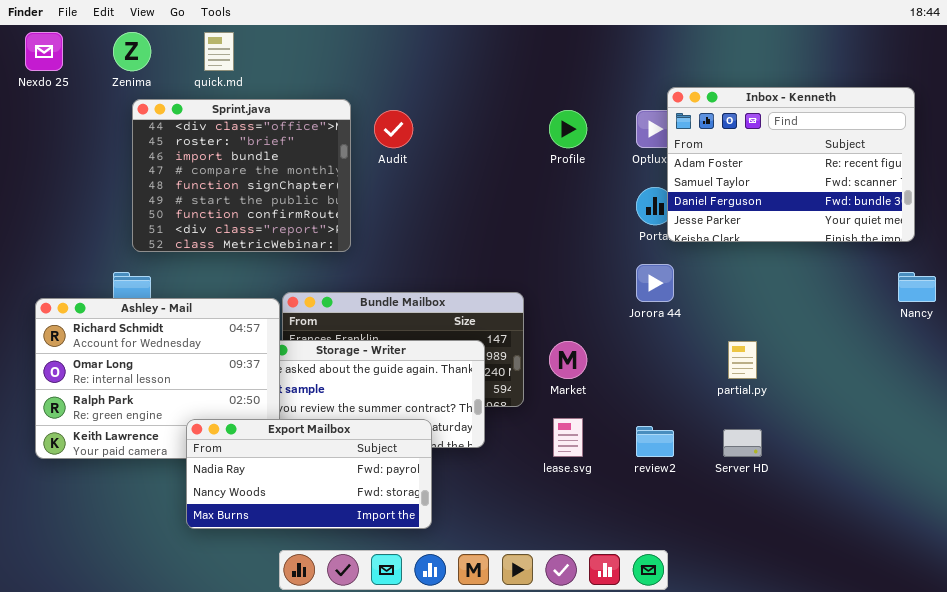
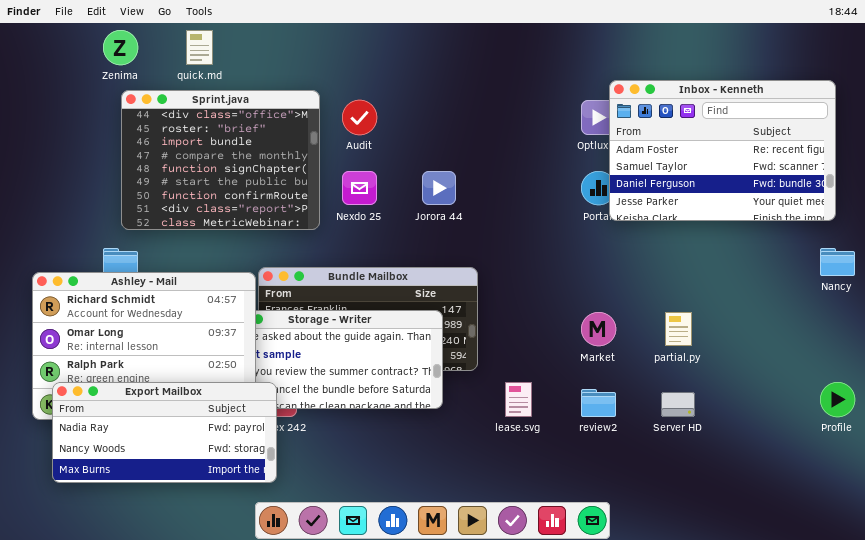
Nexdo 25: [25,32,63,71] -> [342,171,377,205], moved
Profile: [549,110,587,148] -> [820,382,855,417], moved
Jorora 44: [636,264,674,302] -> [422,171,456,205], moved
Market: [549,341,587,379] -> [581,312,616,346], moved
Export Mailbox: [186,419,432,529] -> [52,382,277,483], moved

